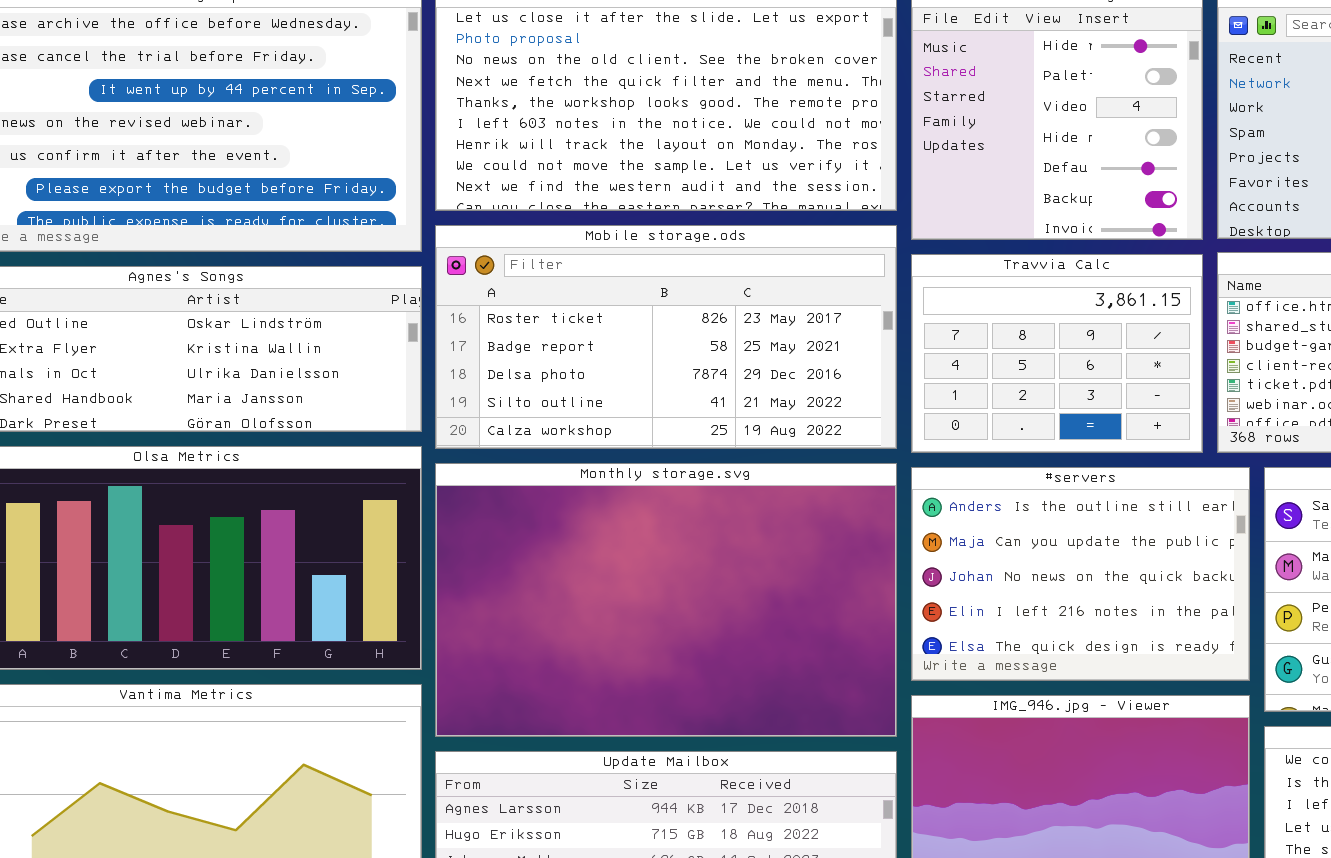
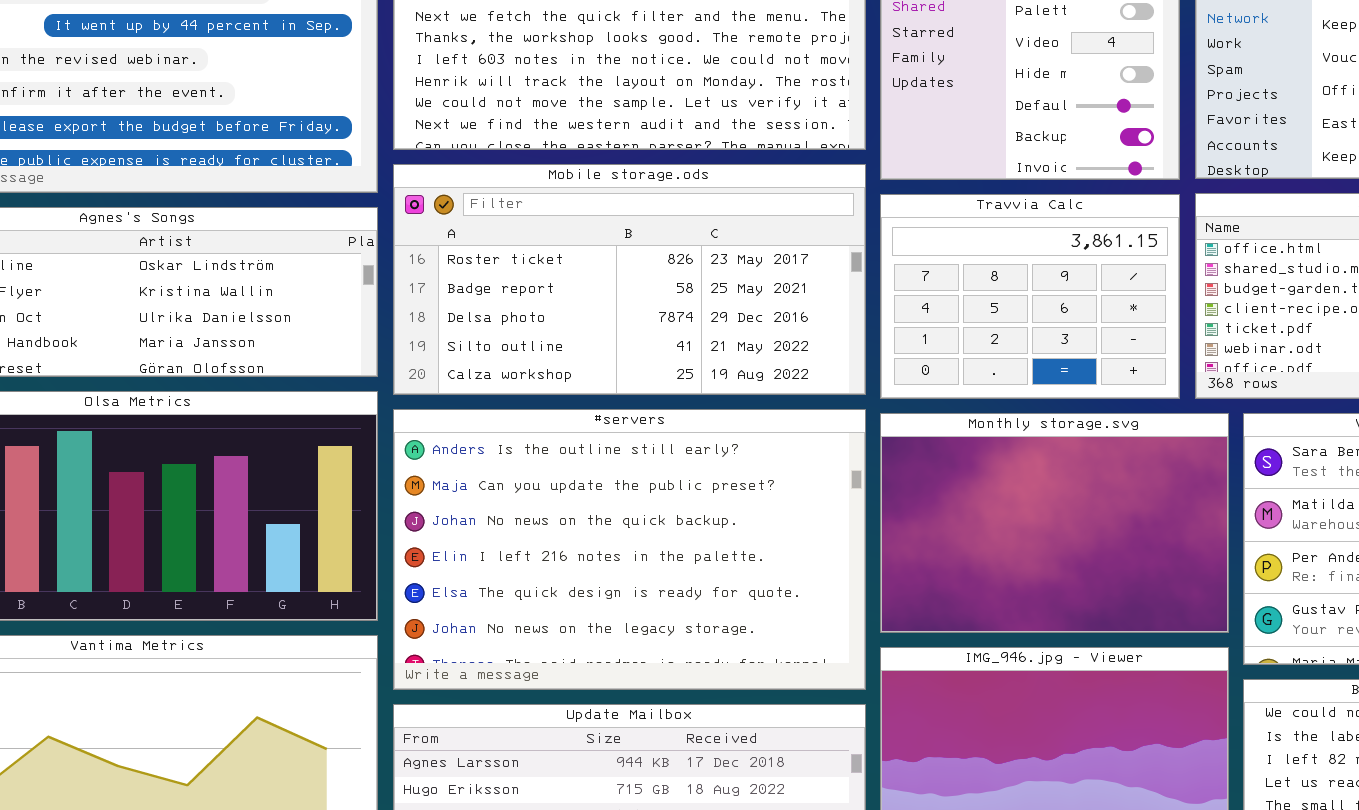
Monthly storage.svg: [435,463,897,737] -> [880,413,1229,633], moved, resized
#servers: [911,467,1250,681] -> [393,409,866,690], moved, resized

